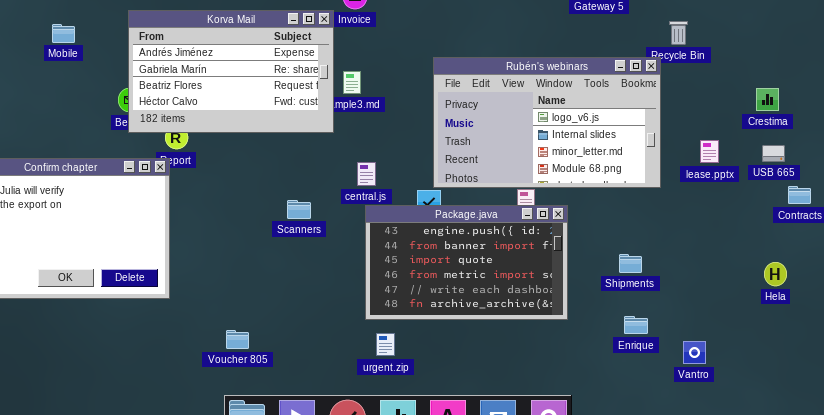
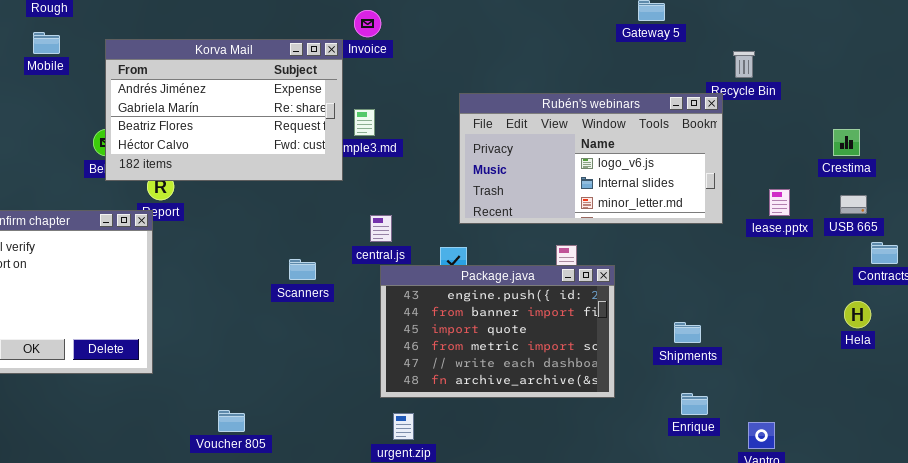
Mobile: [52,24,75,43] -> [33,32,60,54], moved
Rubén's webinars: [433,57,661,188] -> [459,93,723,224], resized
Hela: [764,262,787,286] -> [844,301,871,328], moved

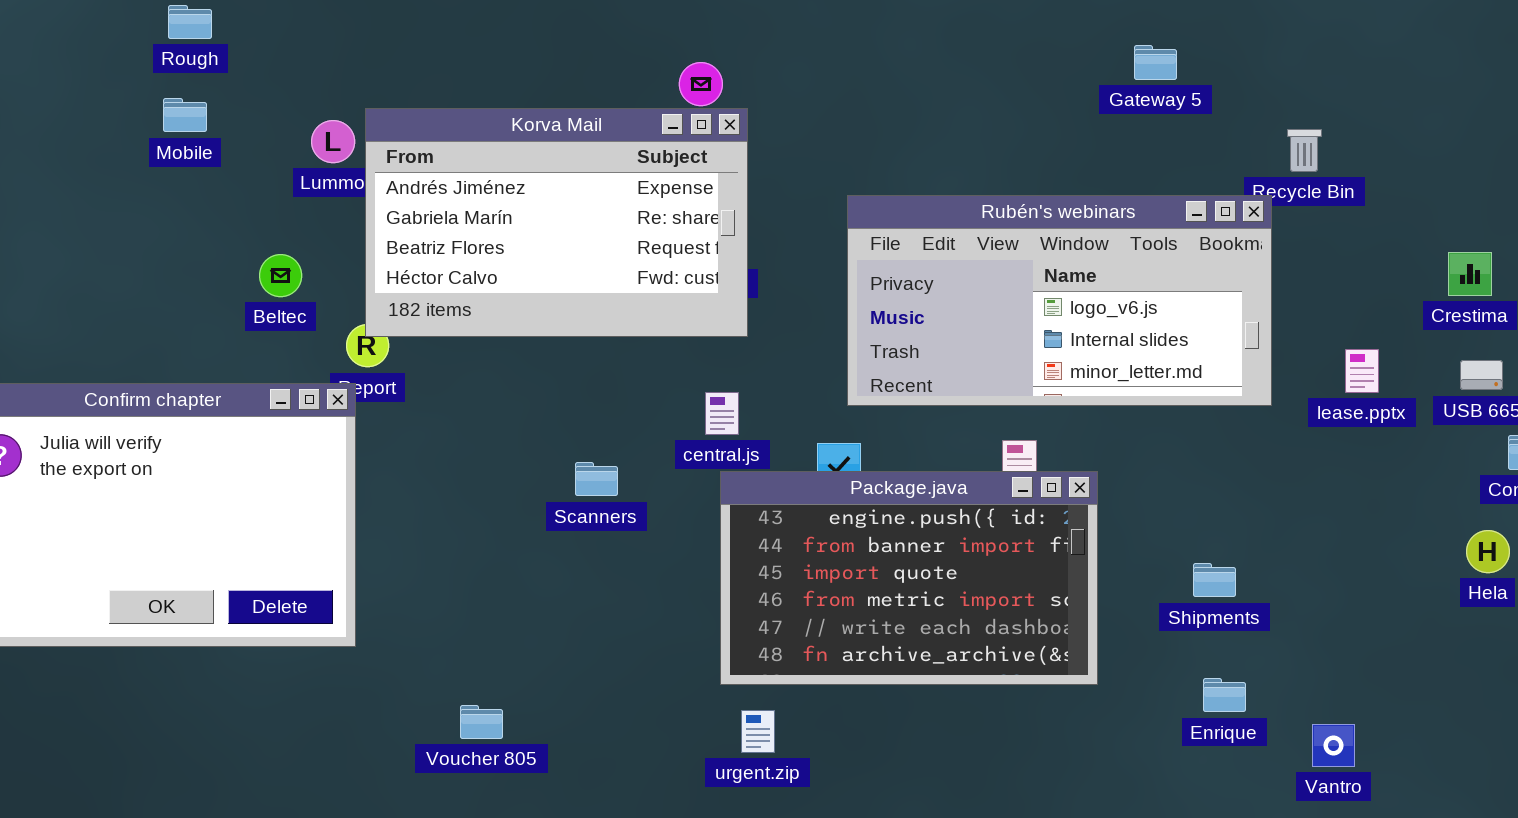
Korva Mail: [105,39,343,181] -> [365,108,748,337], moved

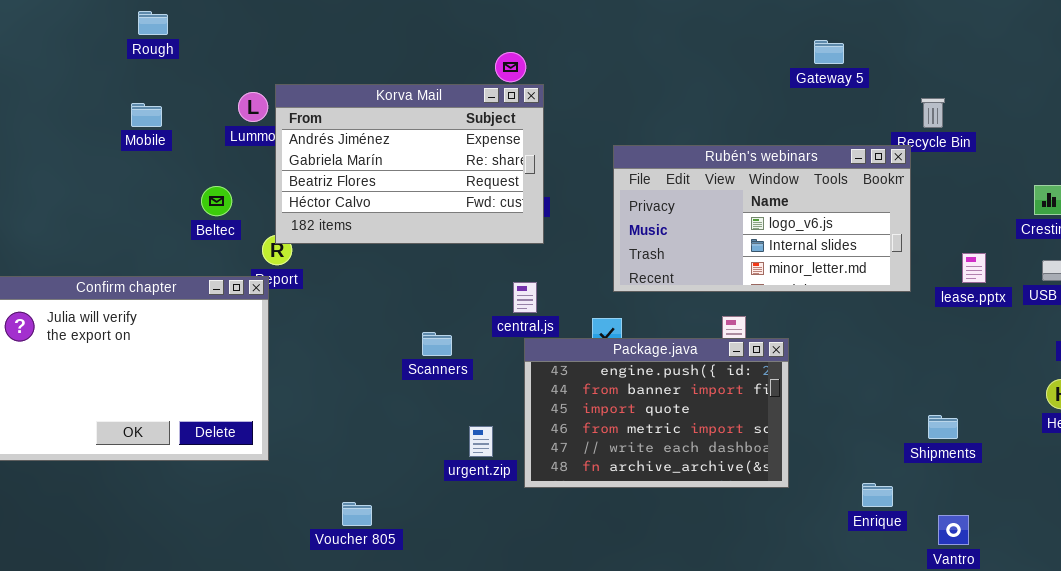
Mobile: [163,98,207,132] -> [131,103,162,127], moved
Shipments: [1193,563,1236,597] -> [928,415,958,439], moved
urgent.zip: [741,710,775,753] -> [469,426,493,457], moved

